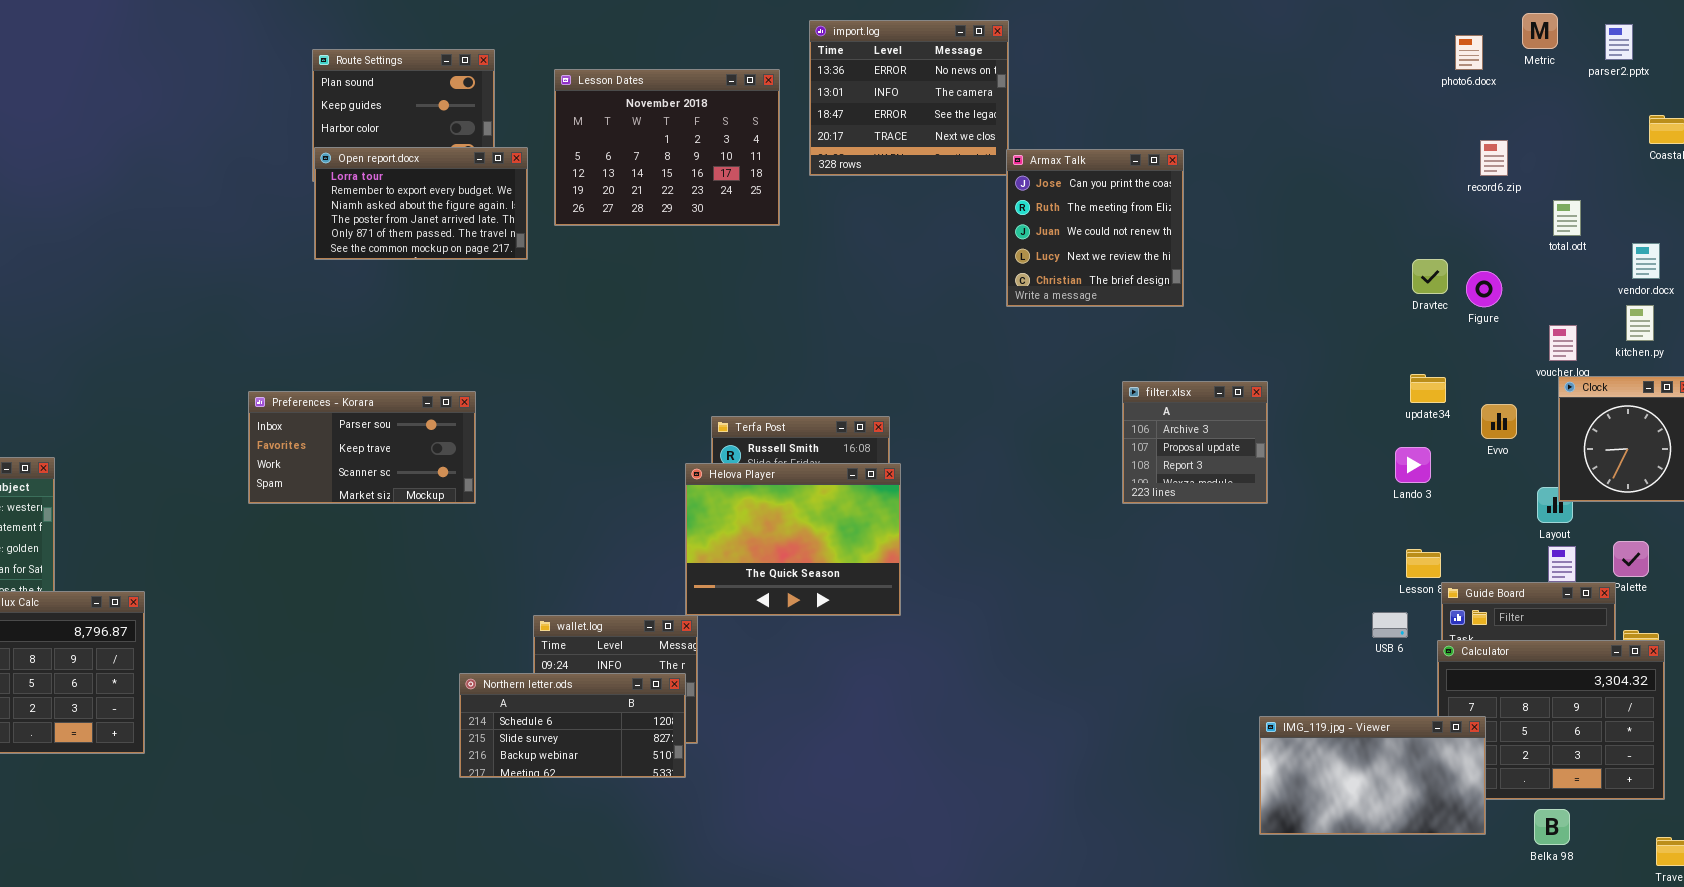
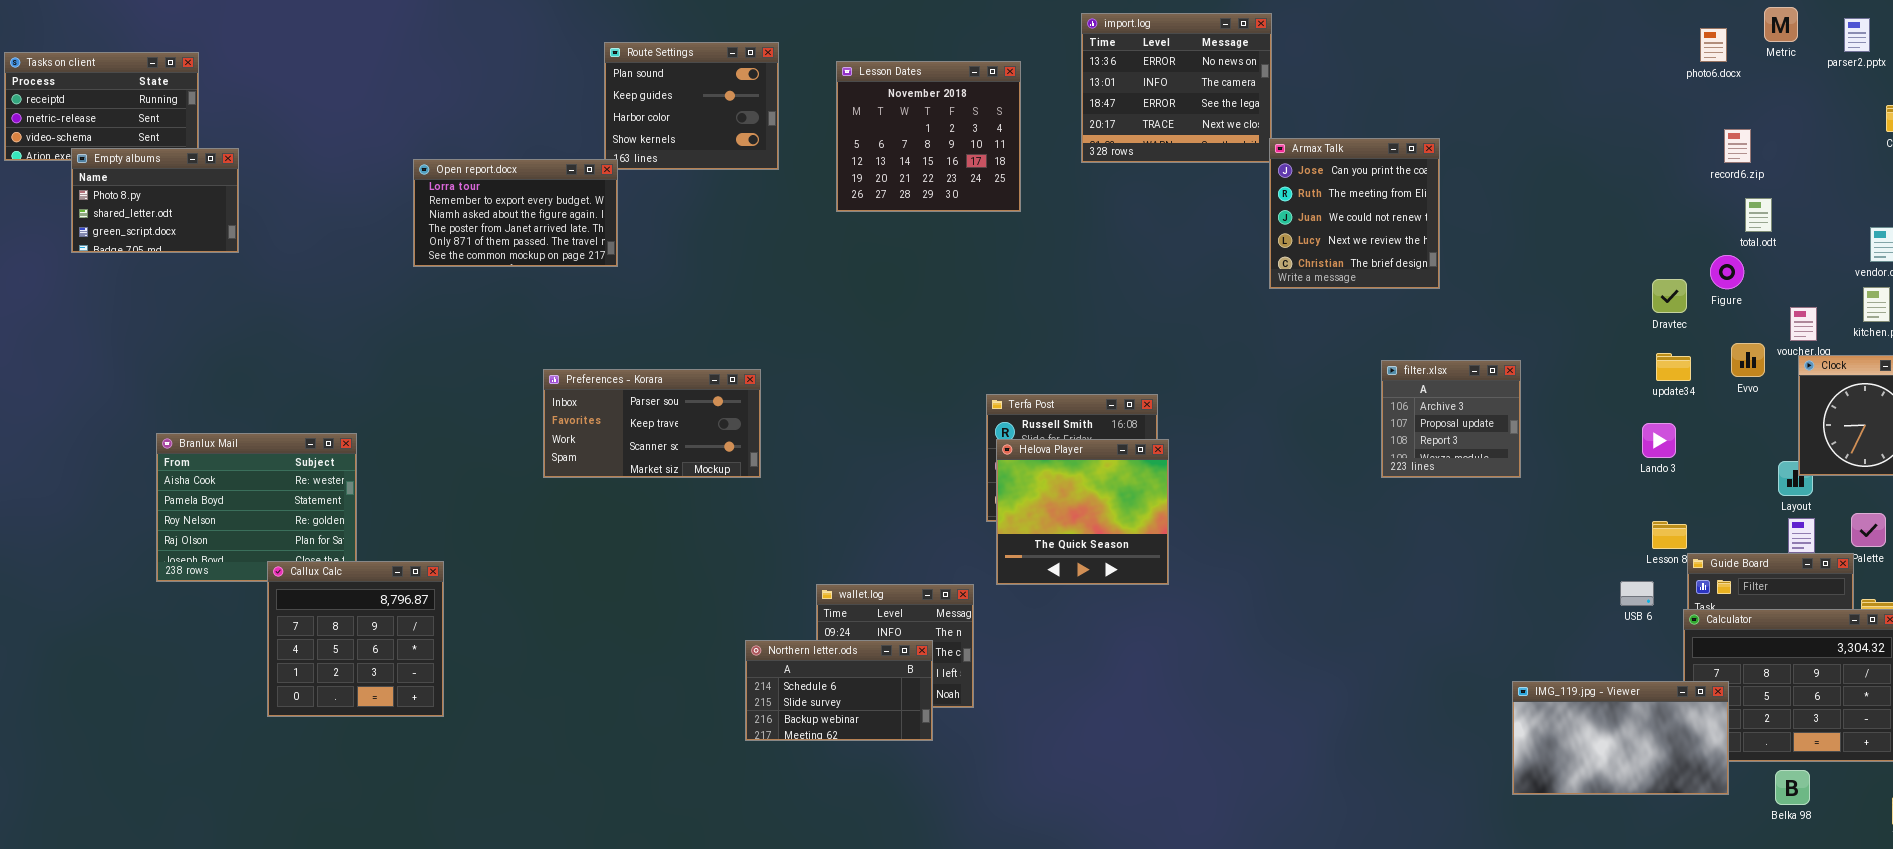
Lesson Dates: [554,69,780,226] -> [836,61,1021,212], resized
Open report.docx: [314,147,528,260] -> [413,159,618,267], moved
total.odt: [1553,200,1581,236] -> [1745,198,1772,232], moved
Dravtec: [1412,259,1448,294] -> [1652,279,1687,313], moved
Evvo: [1481,404,1517,439] -> [1731,343,1765,377], moved
Helova Player: [685,463,901,616] -> [996,439,1169,585], resized
Northern letter.ods: [459,673,686,778] -> [745,640,933,741], resized

